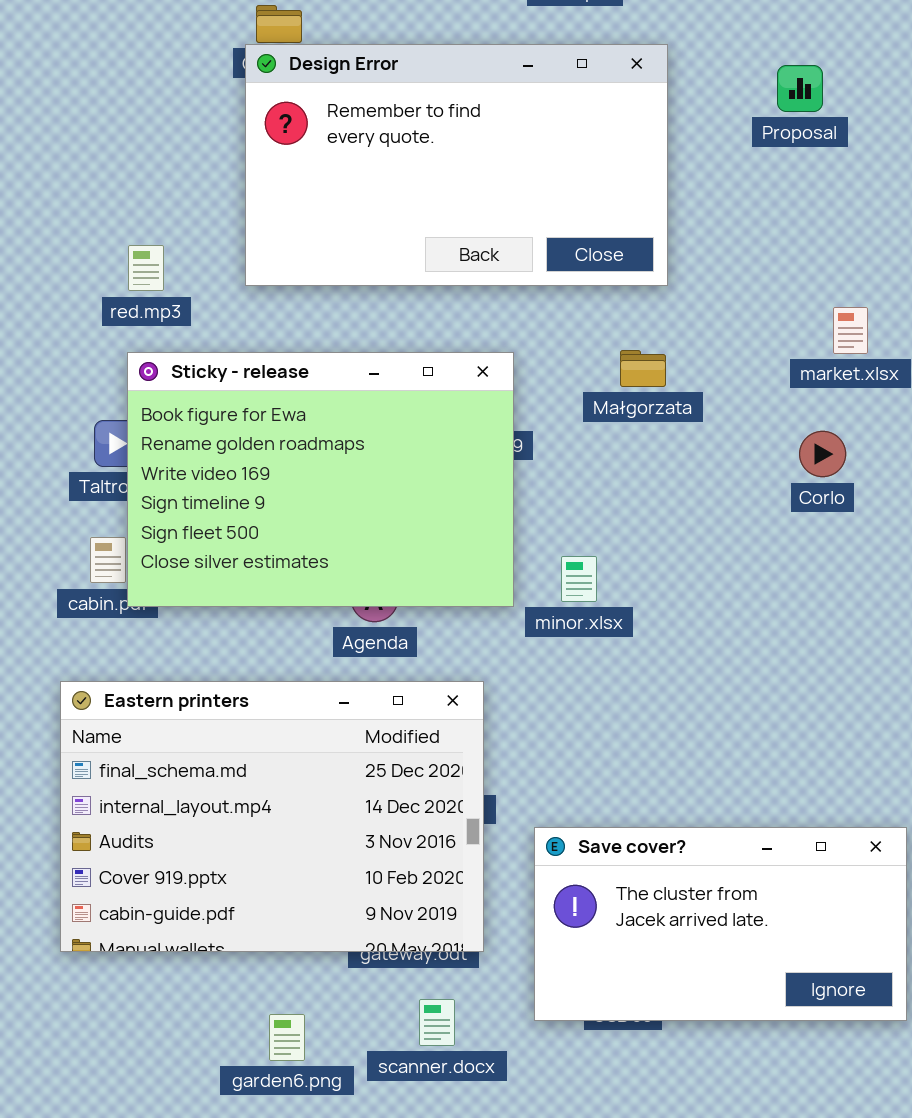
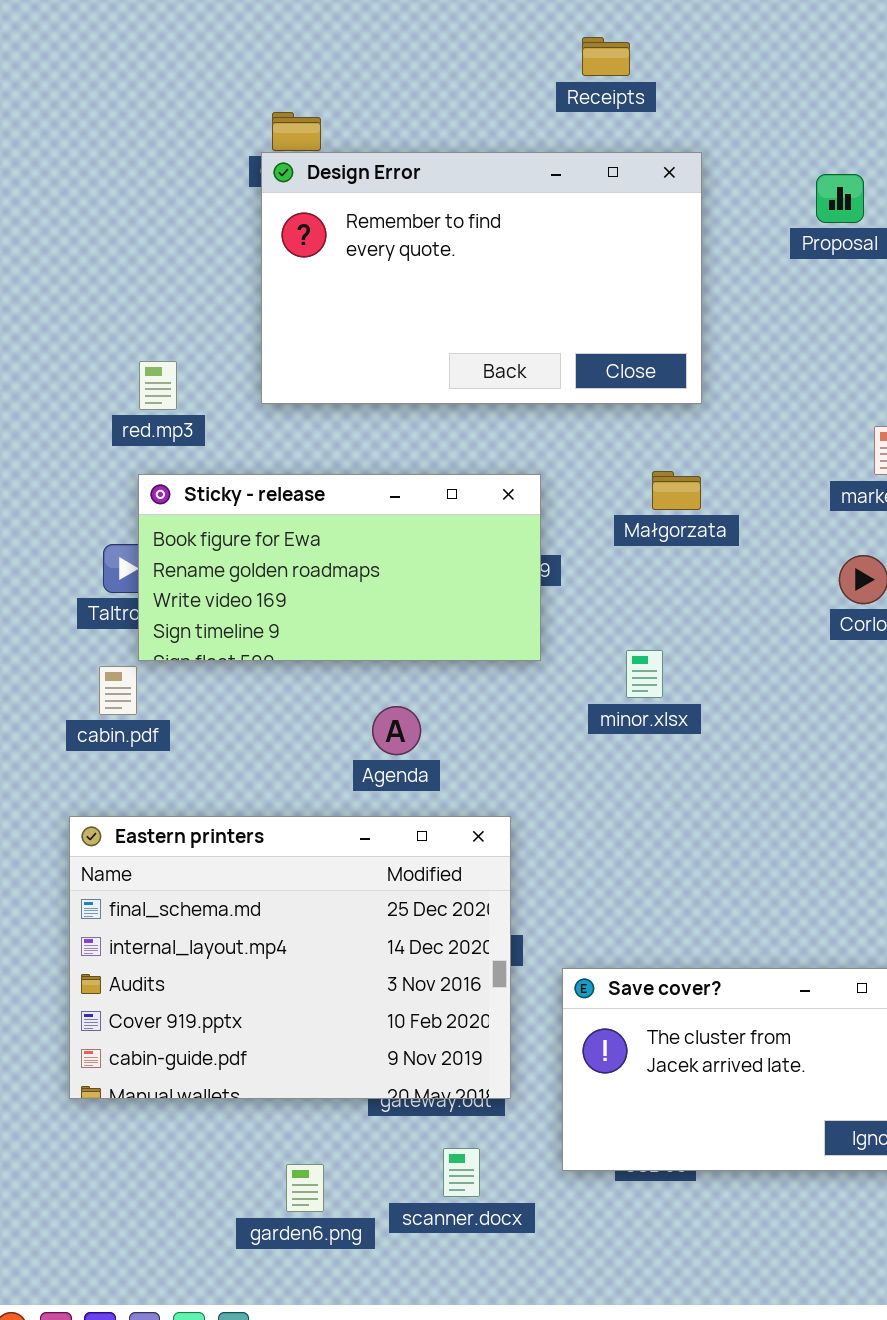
Sticky - release: [127,352,514,607] -> [138,474,541,661], resized
minor.xlsx: [561,556,597,602] -> [626,650,663,698], moved

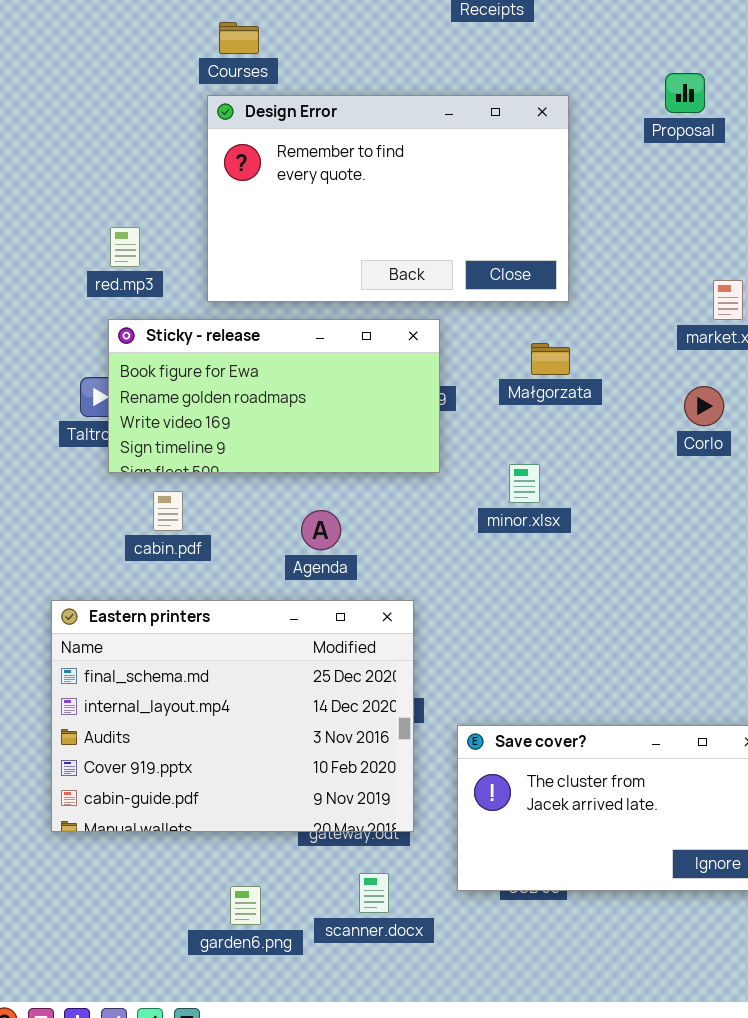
Design Error: [261,152,702,404] -> [207,95,569,302], moved
Małgorzata: [652,471,701,510] -> [531,343,570,375], moved
cabin.pdf: [99,666,137,715] -> [153,491,183,531], moved

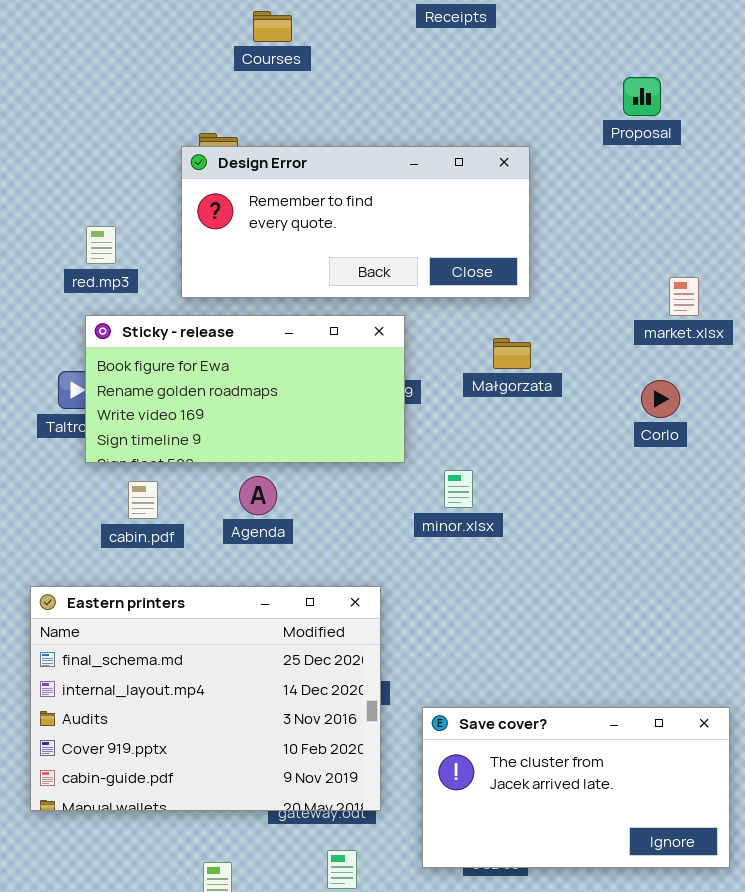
Courses: [219,22,259,54] -> [253,11,292,42], moved
Design Error: [207,95,569,302] -> [181,146,530,298], resized
minor.xlsx: [509,464,540,503] -> [444,470,473,508], moved
Agenda: [301,510,341,550] -> [239,476,277,515], moved

